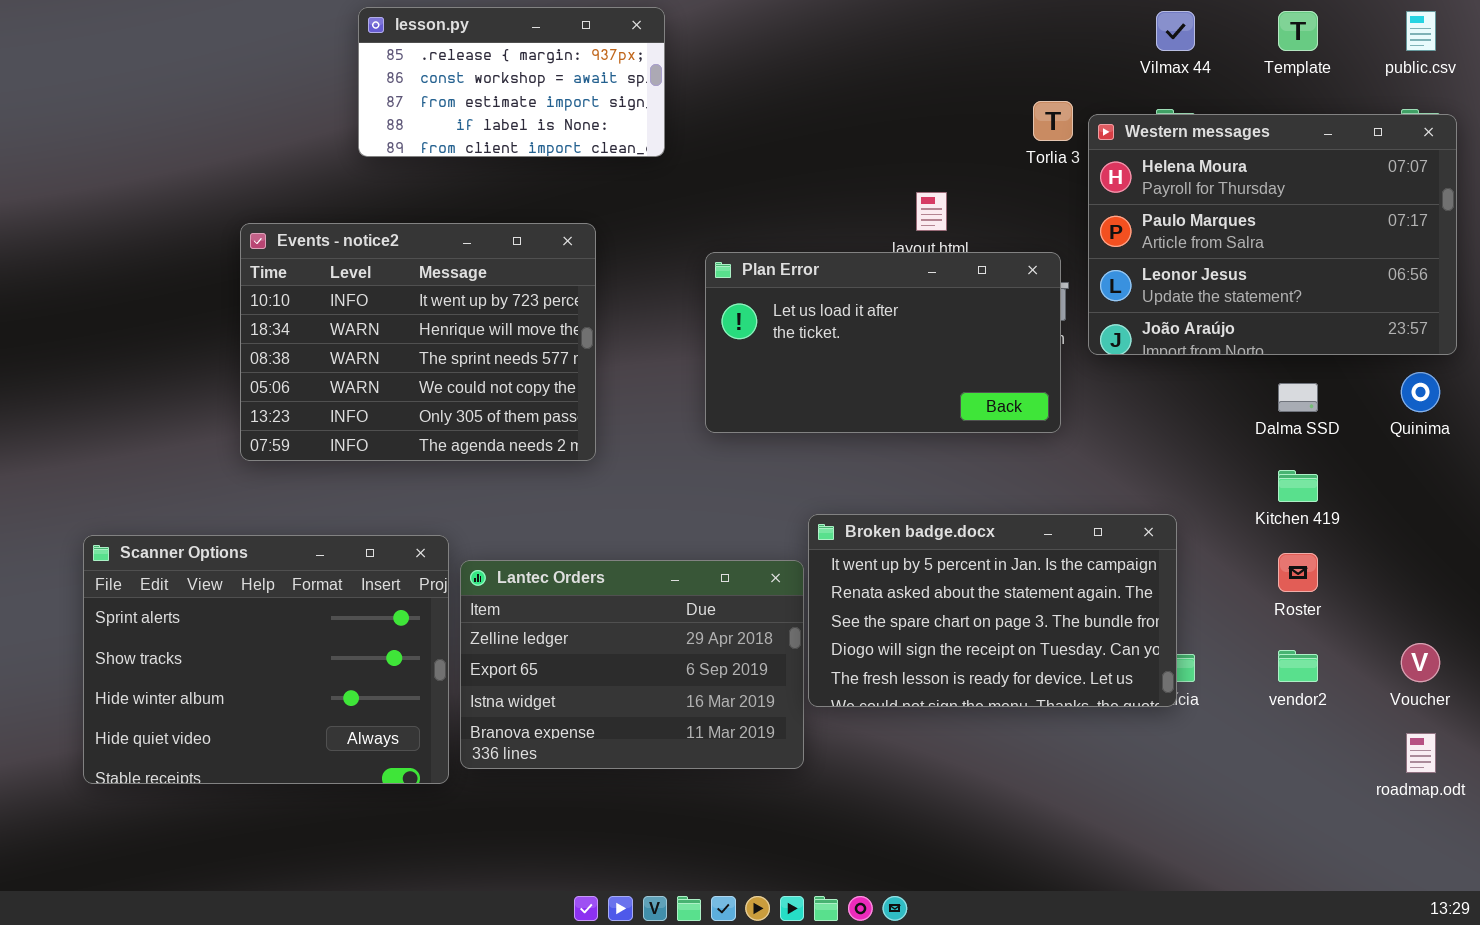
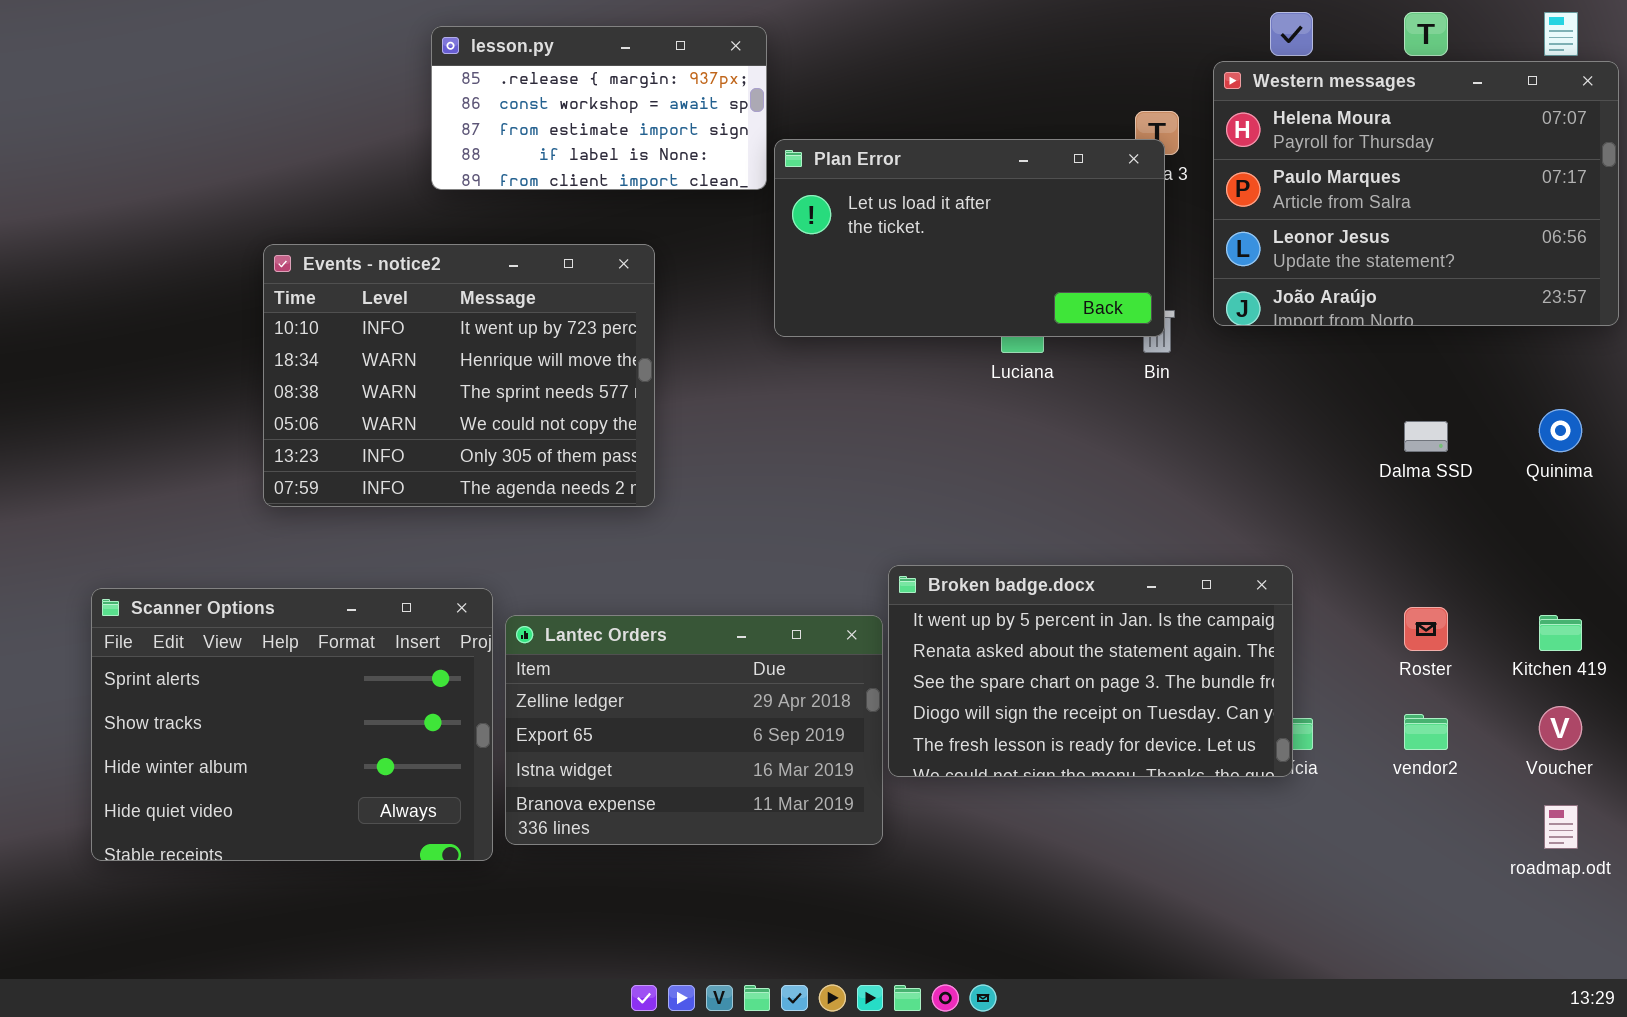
lesson.py: [358,7,665,157] -> [431,26,767,190], moved
Western messages: [1088,114,1457,355] -> [1213,61,1619,326], moved
Plan Error: [705,252,1061,433] -> [774,139,1165,337], moved
Kitchen 419: [1278,470,1318,502] -> [1539,615,1582,651], moved

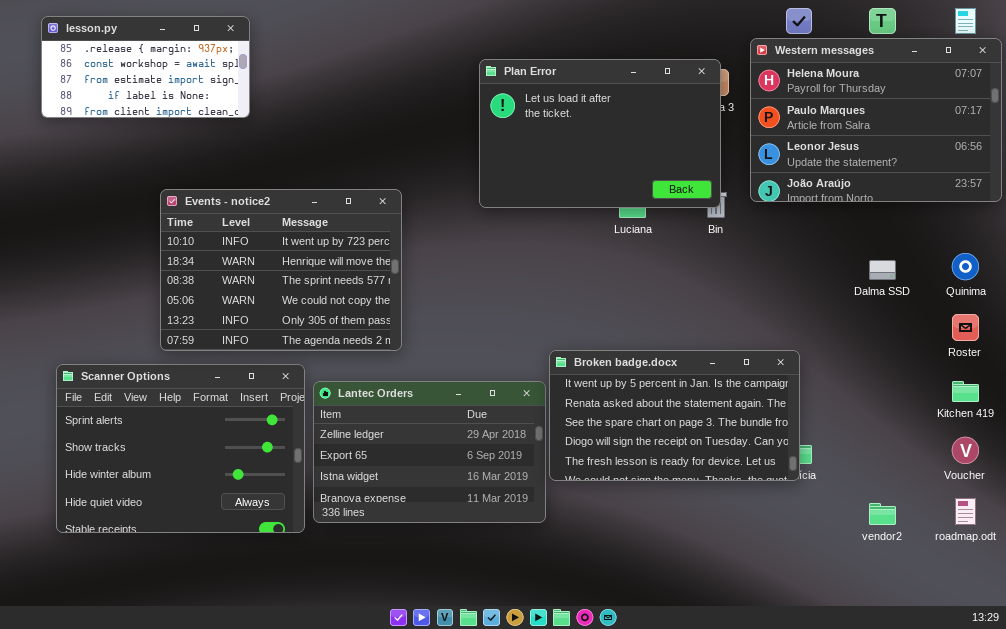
lesson.py: [431,26,767,190] -> [41,16,250,118], moved
Plan Error: [774,139,1165,337] -> [479,59,721,208], resized
Events - notice2: [263,244,655,507] -> [160,189,402,351], moved
Roster: [1404,607,1448,651] -> [952,314,979,341], moved
vendor2: [1404,714,1448,750] -> [869,503,896,525], moved

